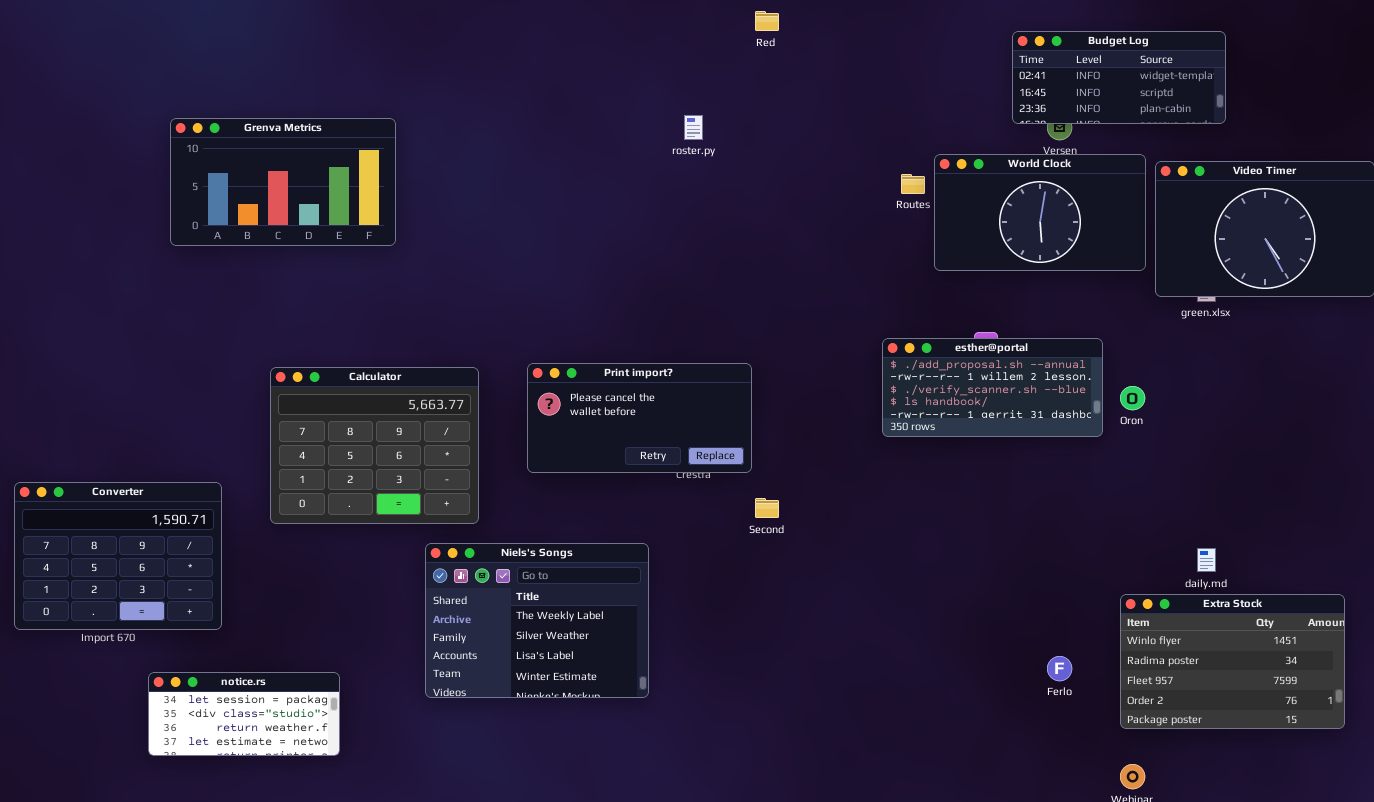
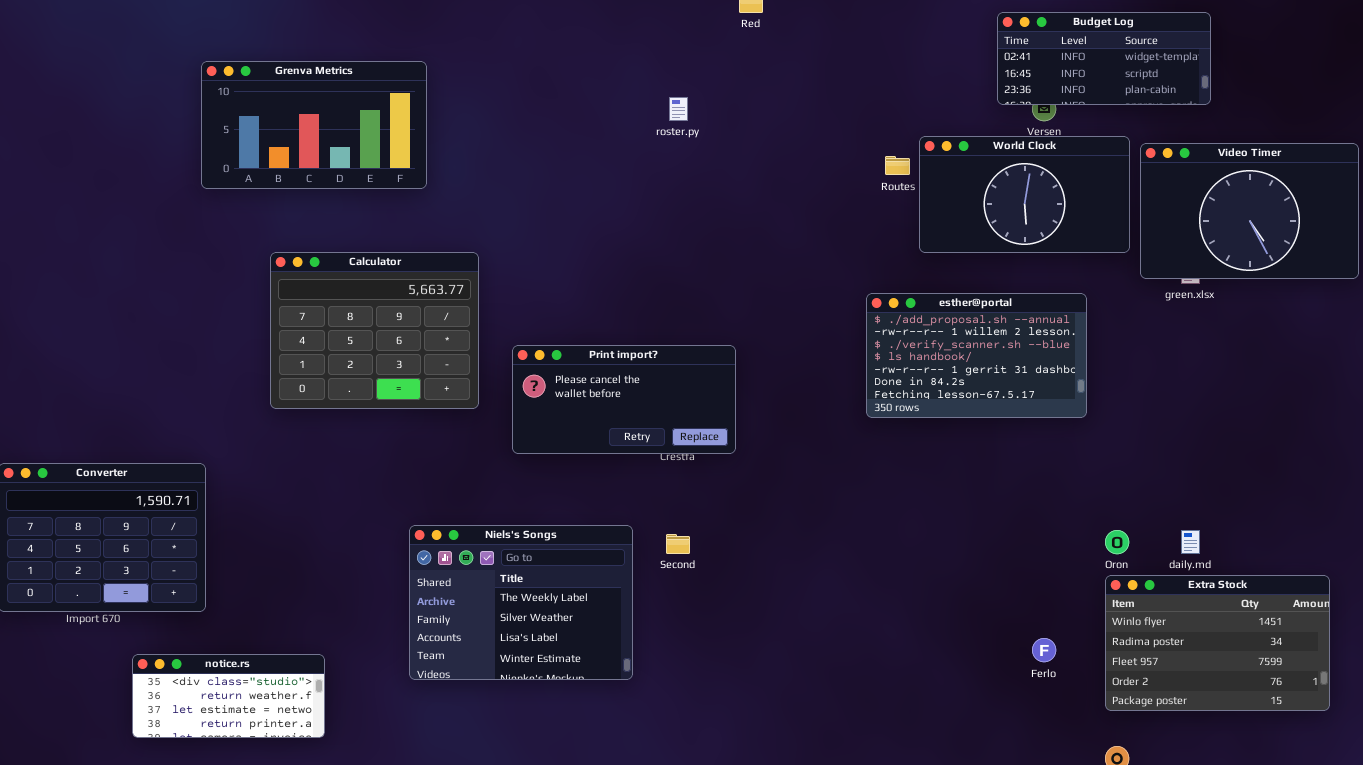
Grenva Metrics: [170,118,396,246] -> [201,61,427,189], moved
esther@portal: [882,338,1103,437] -> [866,293,1087,418], resized
Calculator: [270,367,479,524] -> [270,252,479,409], moved
Oron: [1120,386,1145,410] -> [1105,530,1129,554], moved
Second: [755,498,779,518] -> [666,534,690,554], moved
notice.rs: [148,672,340,756] -> [132,654,325,738], scrolled down 1 row

